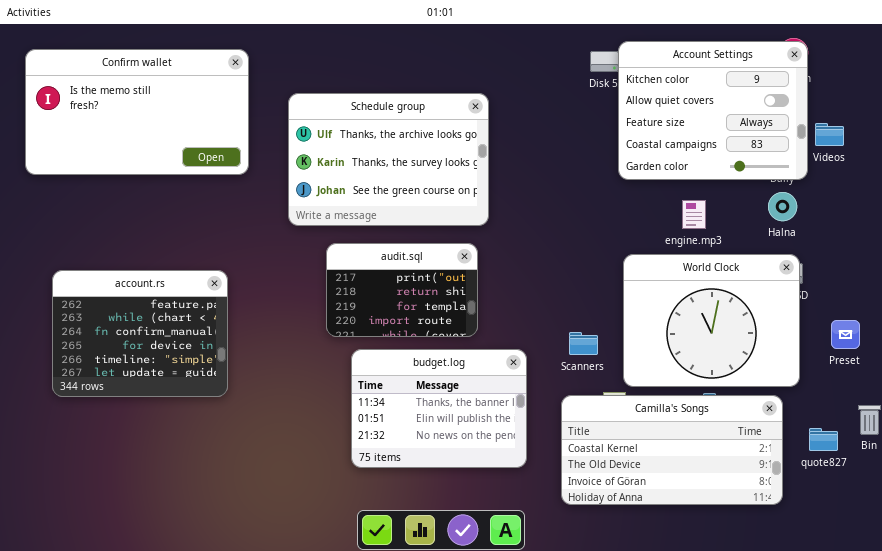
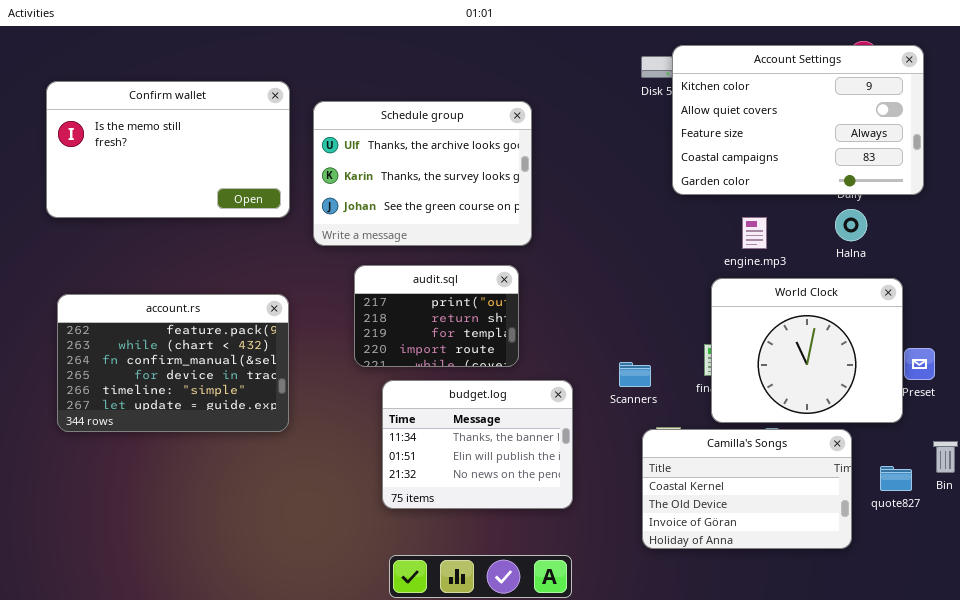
Account Settings: [618,41,808,180] -> [672,45,924,195], resized
Confirm wallet: [25,49,249,175] -> [46,81,290,218], moved
World Clock: [623,254,800,387] -> [711,278,903,423], moved
account.rs: [52,270,228,397] -> [57,294,289,432], resized
Camilla's Songs: [561,395,783,505] -> [642,429,852,549], resized

